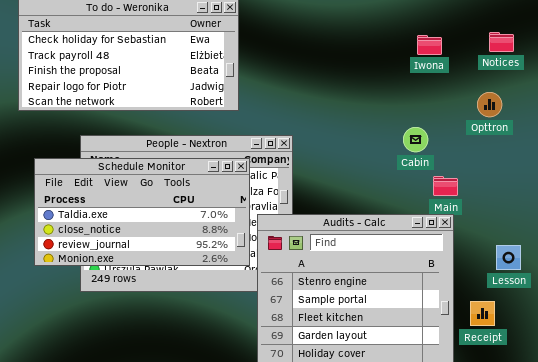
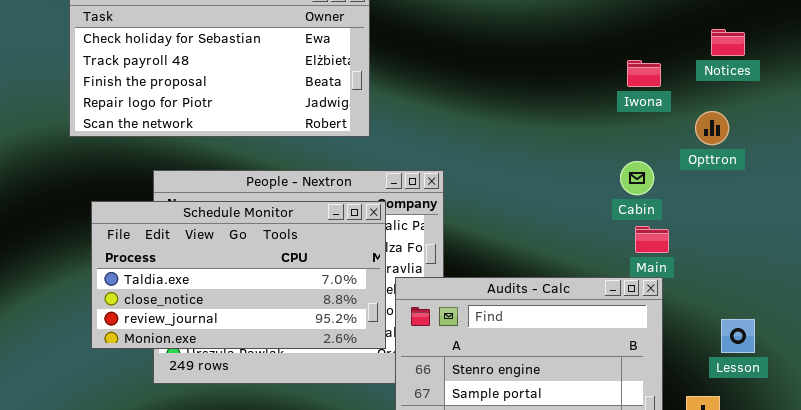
Iwona: [417,35,442,55] -> [627,60,661,87], moved
Cabin: [403,127,428,152] -> [620,161,654,195], moved

